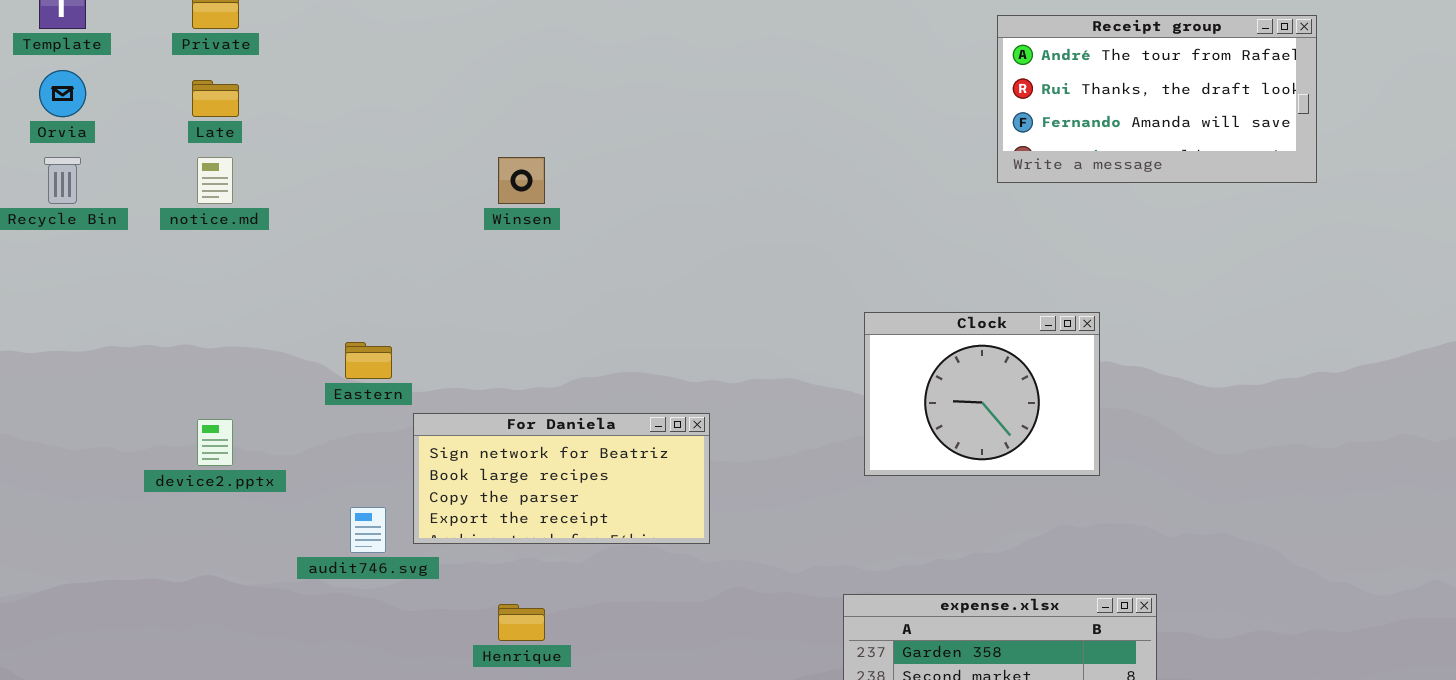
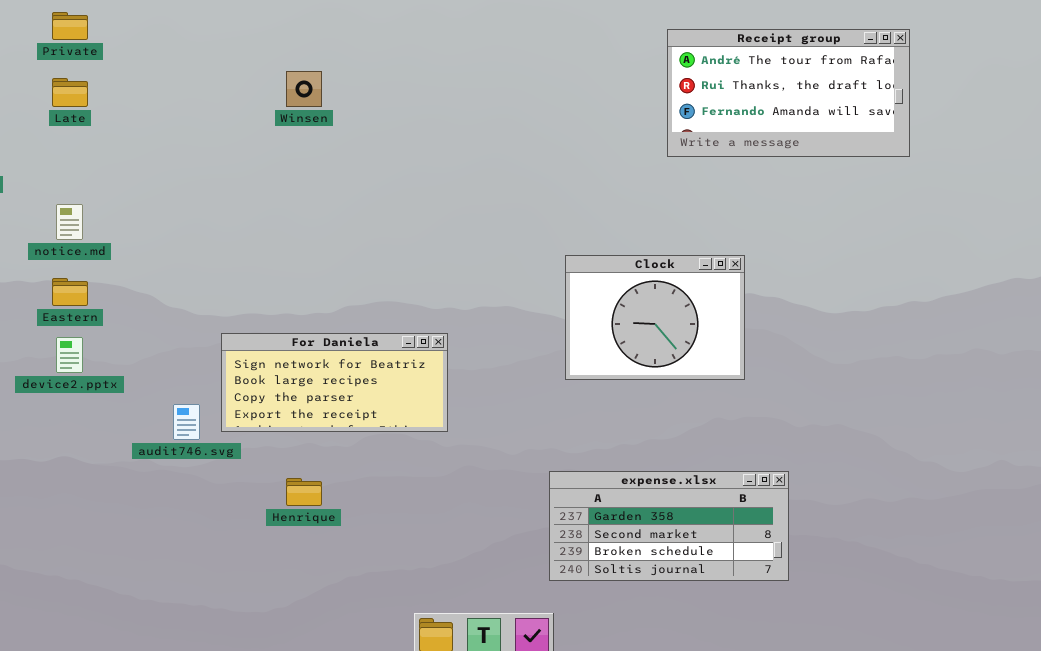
notice.md: [197,157,233,204] -> [56,204,83,240], moved
Winsen: [498,157,545,204] -> [286,71,322,107], moved
Eastern: [345,342,392,379] -> [52,278,88,306], moved

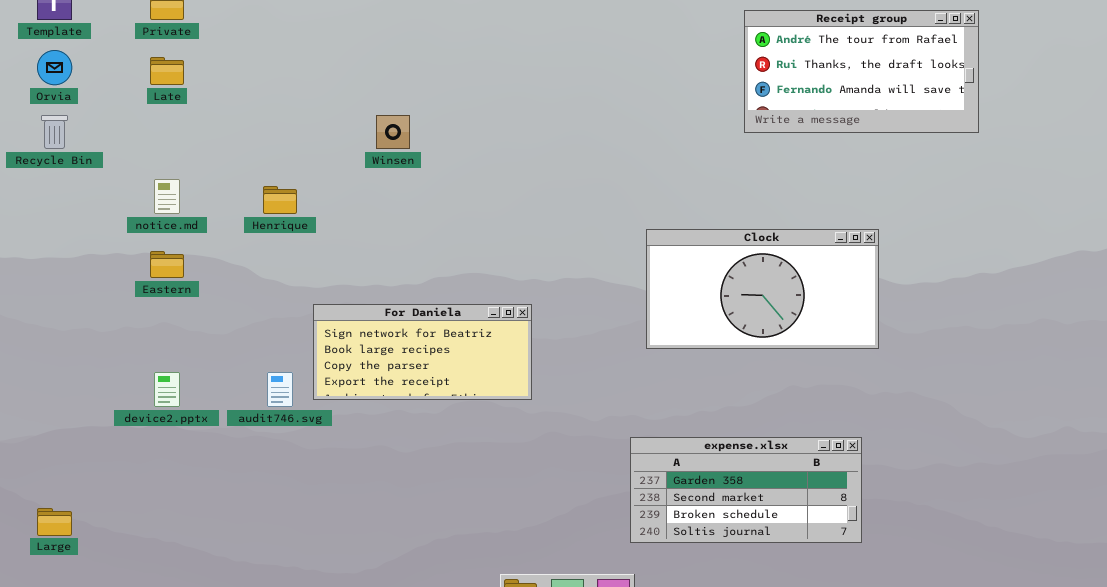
Winsen: [286,71,322,107] -> [376,115,410,149], moved
Clock: [565,255,745,380] -> [646,229,879,349], resized
device2.pptx: [56,337,83,373] -> [154,372,180,407], moved
Henrique: [286,478,322,506] -> [263,186,297,214], moved

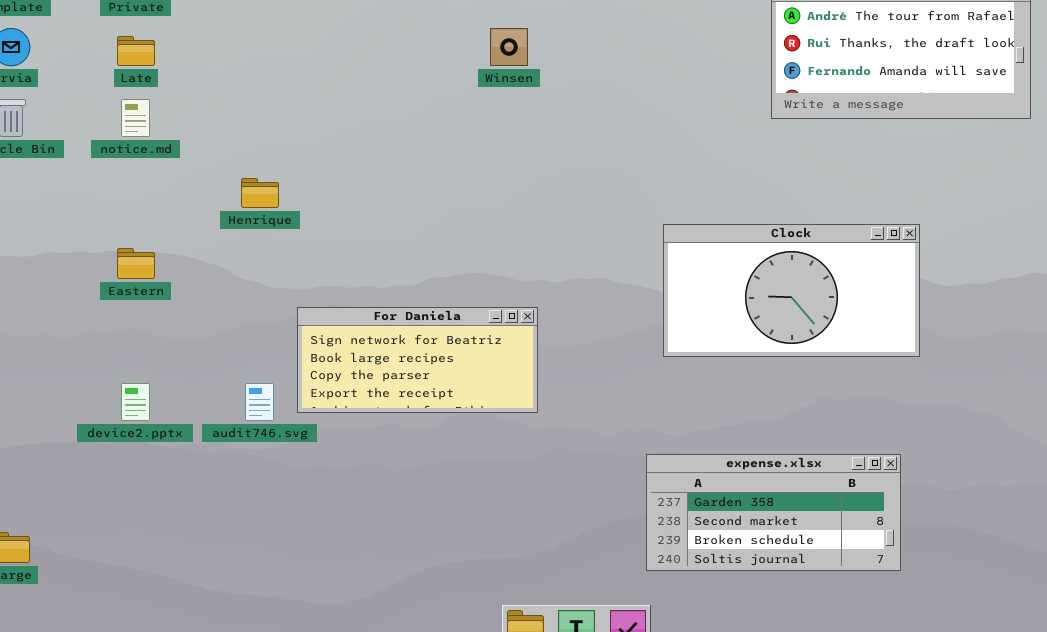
Winsen: [376,115,410,149] -> [490,28,528,66], moved
notice.md: [154,179,180,214] -> [121,99,150,137], moved

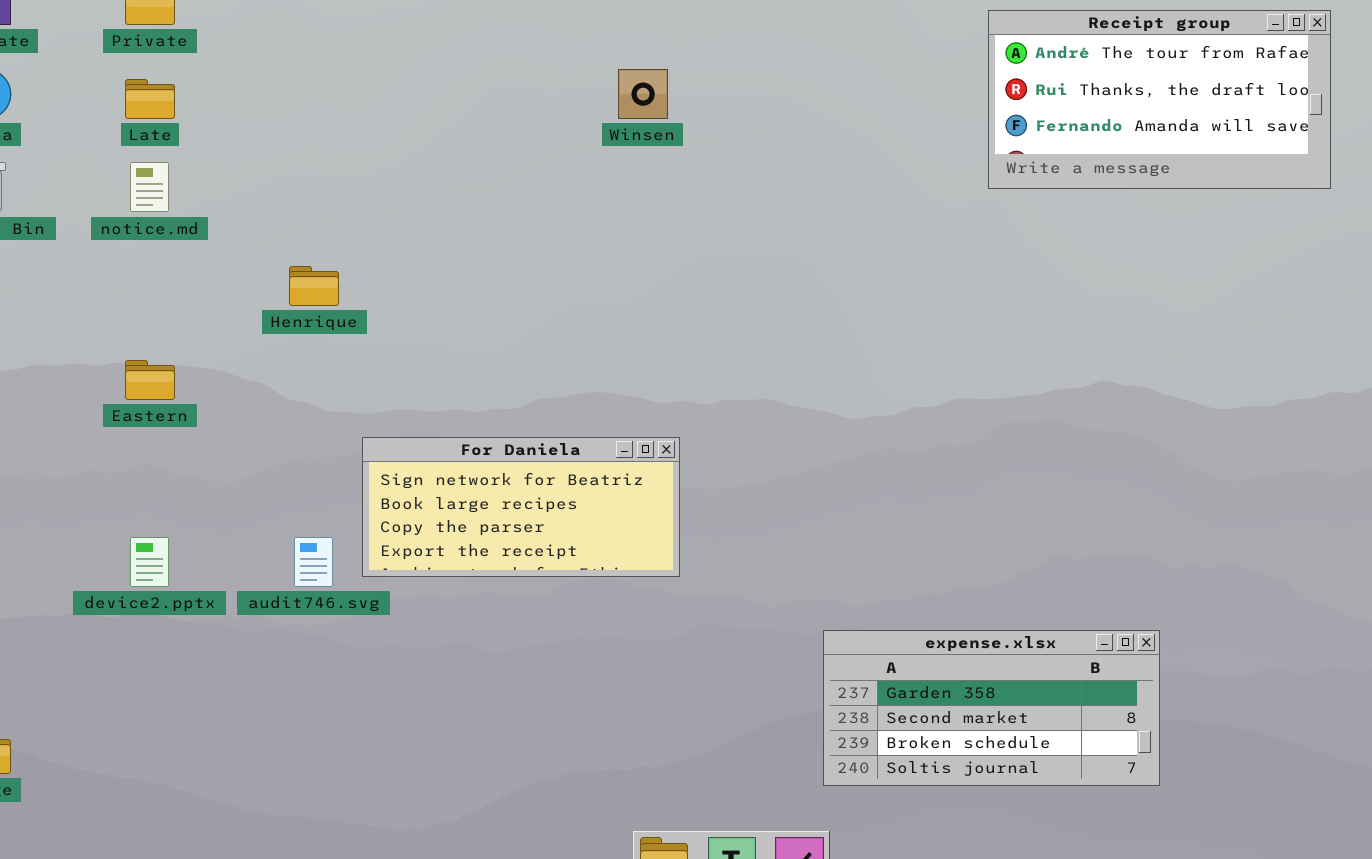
Clock: [663,224,920,357] -> none, closed

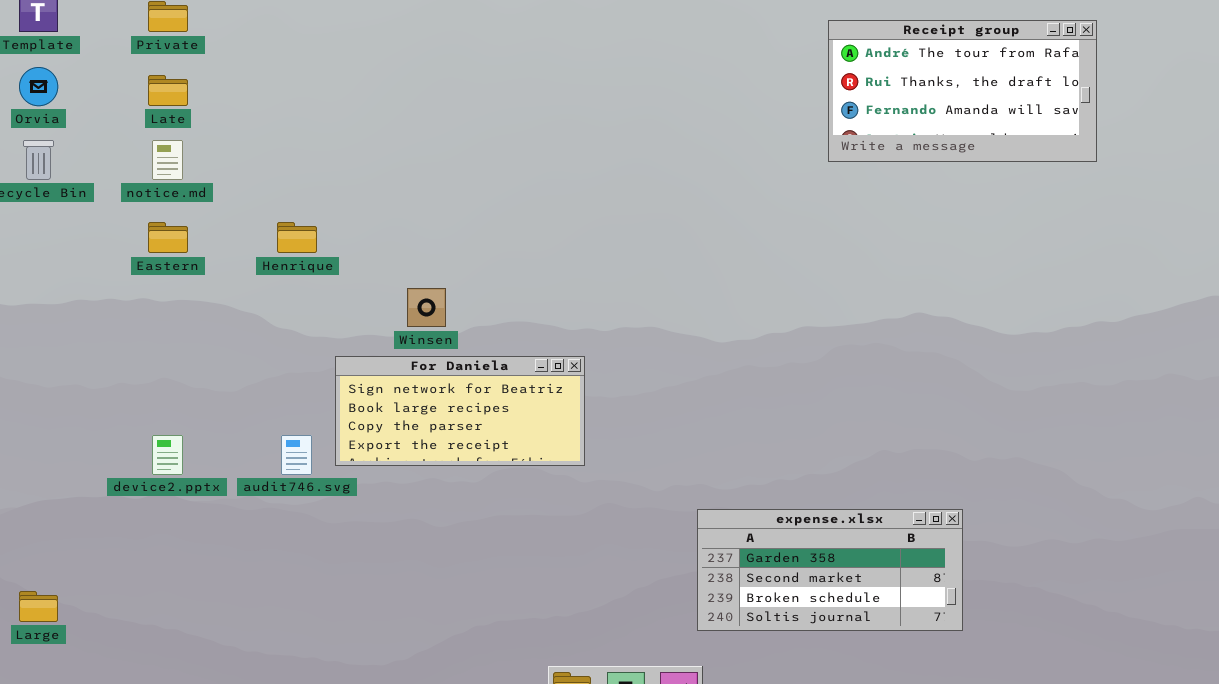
Winsen: [618,69,668,119] -> [407,288,446,327], moved
Eastern: [125,360,175,400] -> [148,222,188,253], moved

